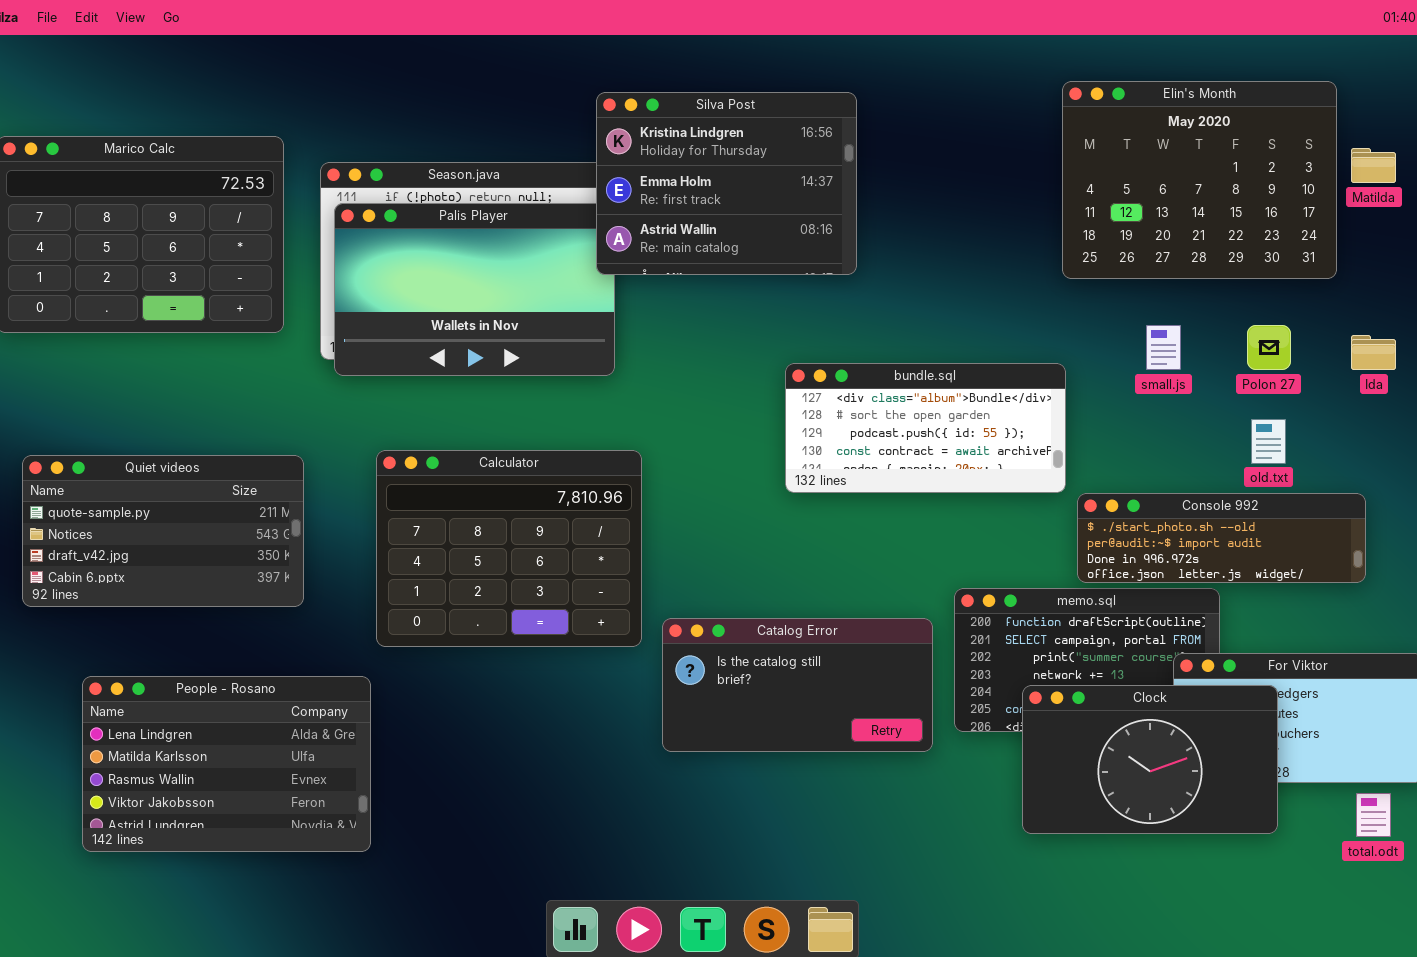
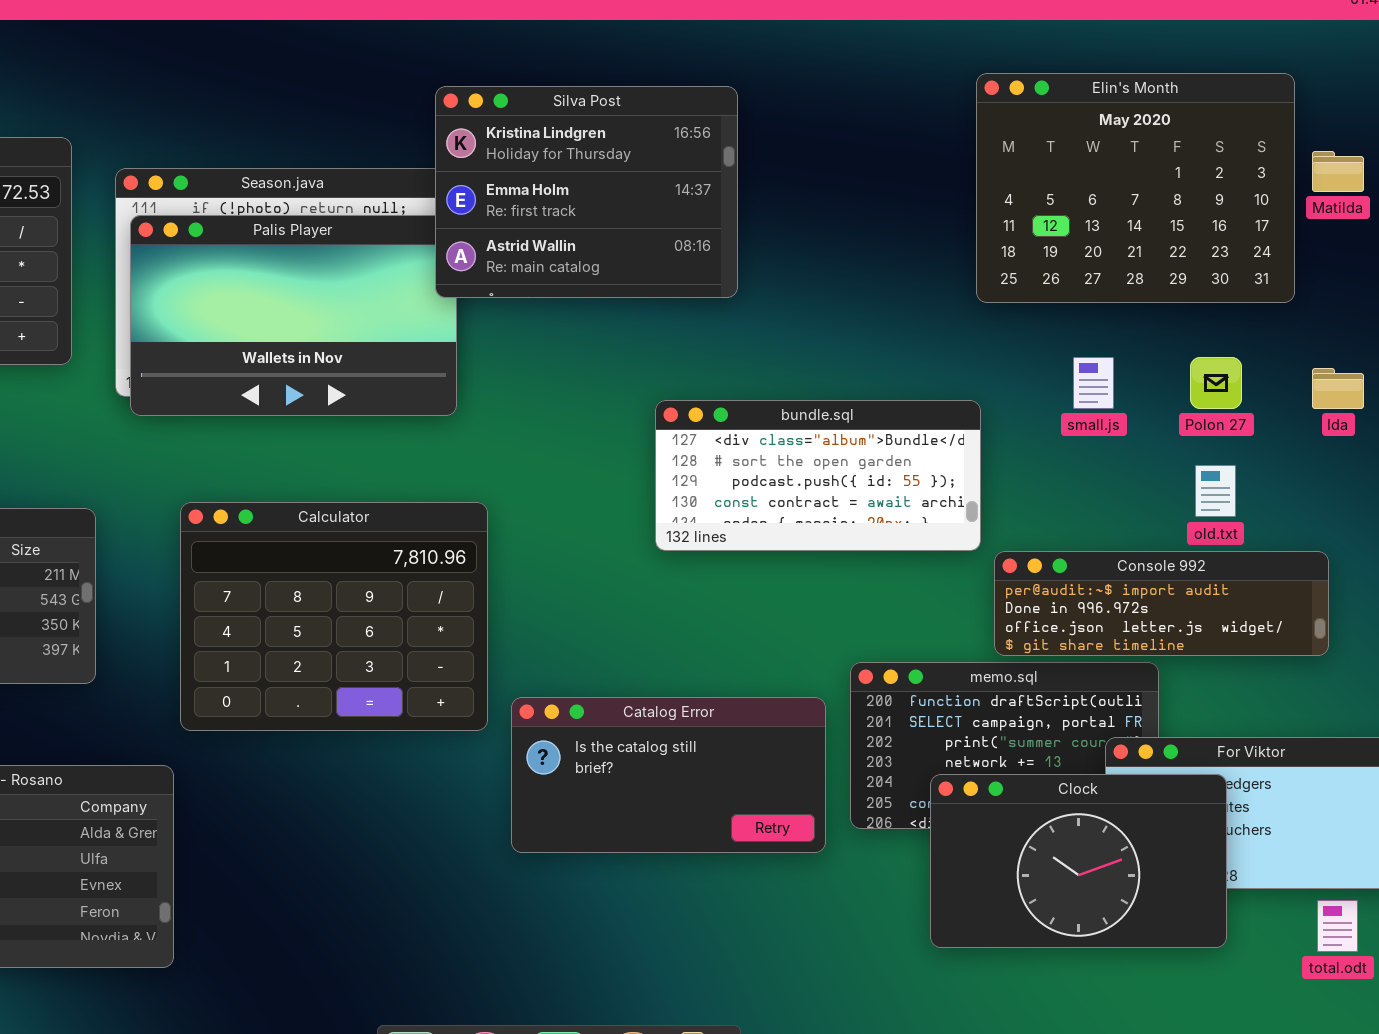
Console 992: [1077,493,1366,583] -> [994,551,1329,656], scrolled down 1 row

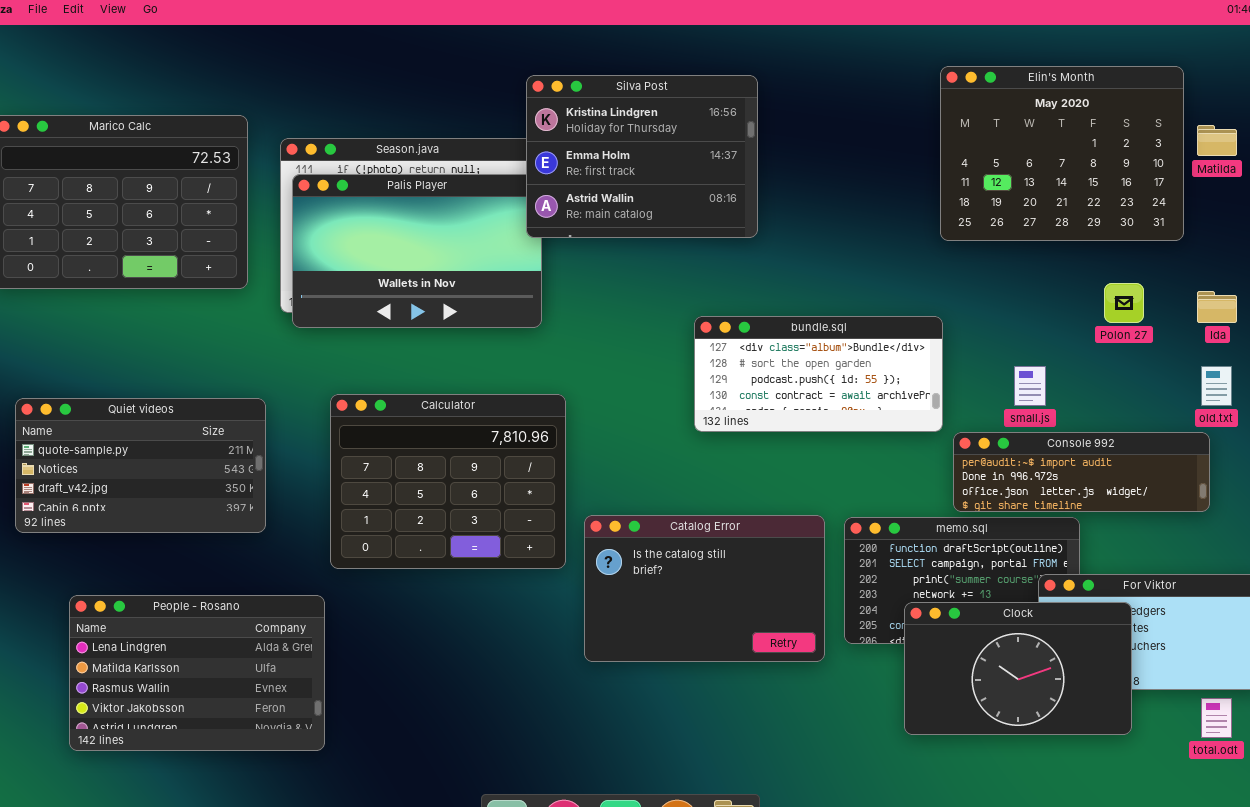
small.js: [1073,357,1114,409] -> [1014,366,1046,406], moved
old.txt: [1195,465,1236,517] -> [1201,366,1232,406], moved
Catalog Error: [511,697,826,853] -> [584,515,825,662], resized

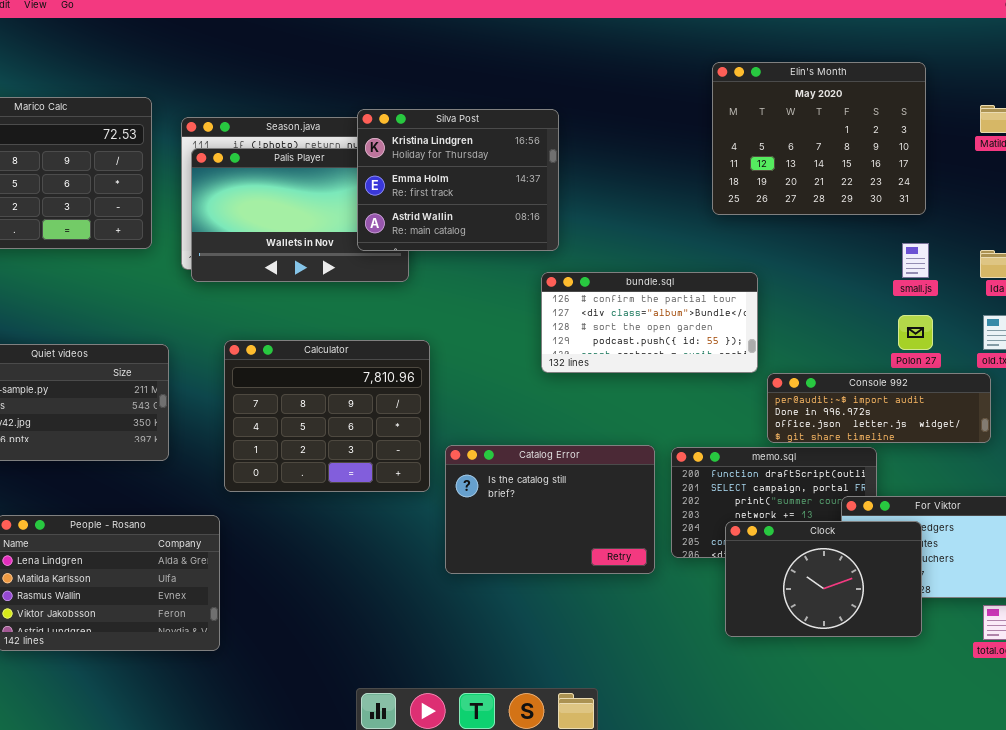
Elin's Month: [940,66,1184,241] -> [712,62,926,215], moved
Silva Post: [526,75,758,238] -> [357,109,559,251], moved
Polon 27: [1104,283,1144,323] -> [898,315,933,350], moved
bundle.sql: [694,316,943,432] -> [541,272,758,373], scrolled up 1 row
small.js: [1014,366,1046,406] -> [902,243,929,278], moved

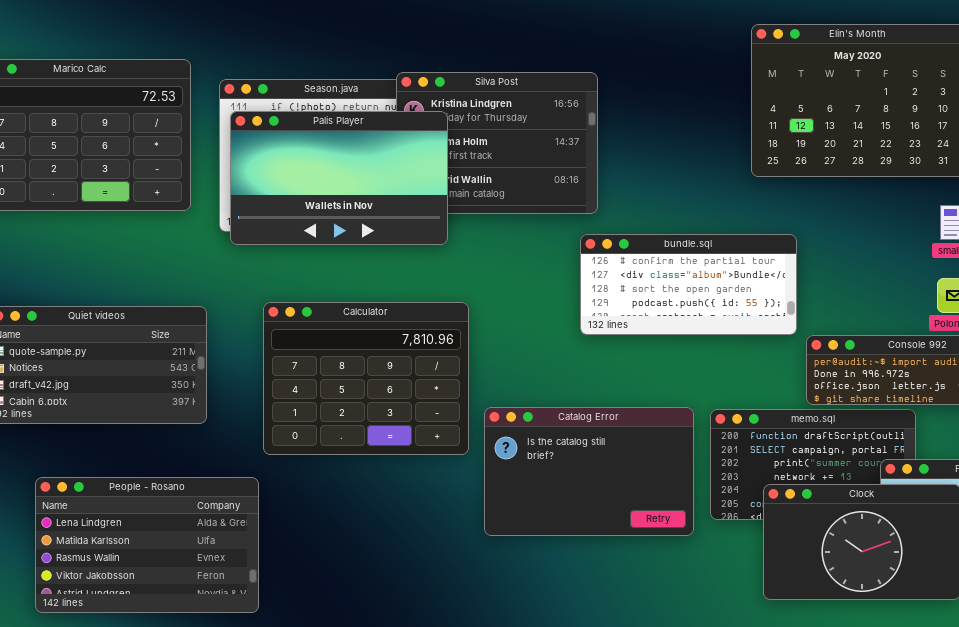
Palis Player: [191,148,409,282] -> [230,111,448,245], raised

